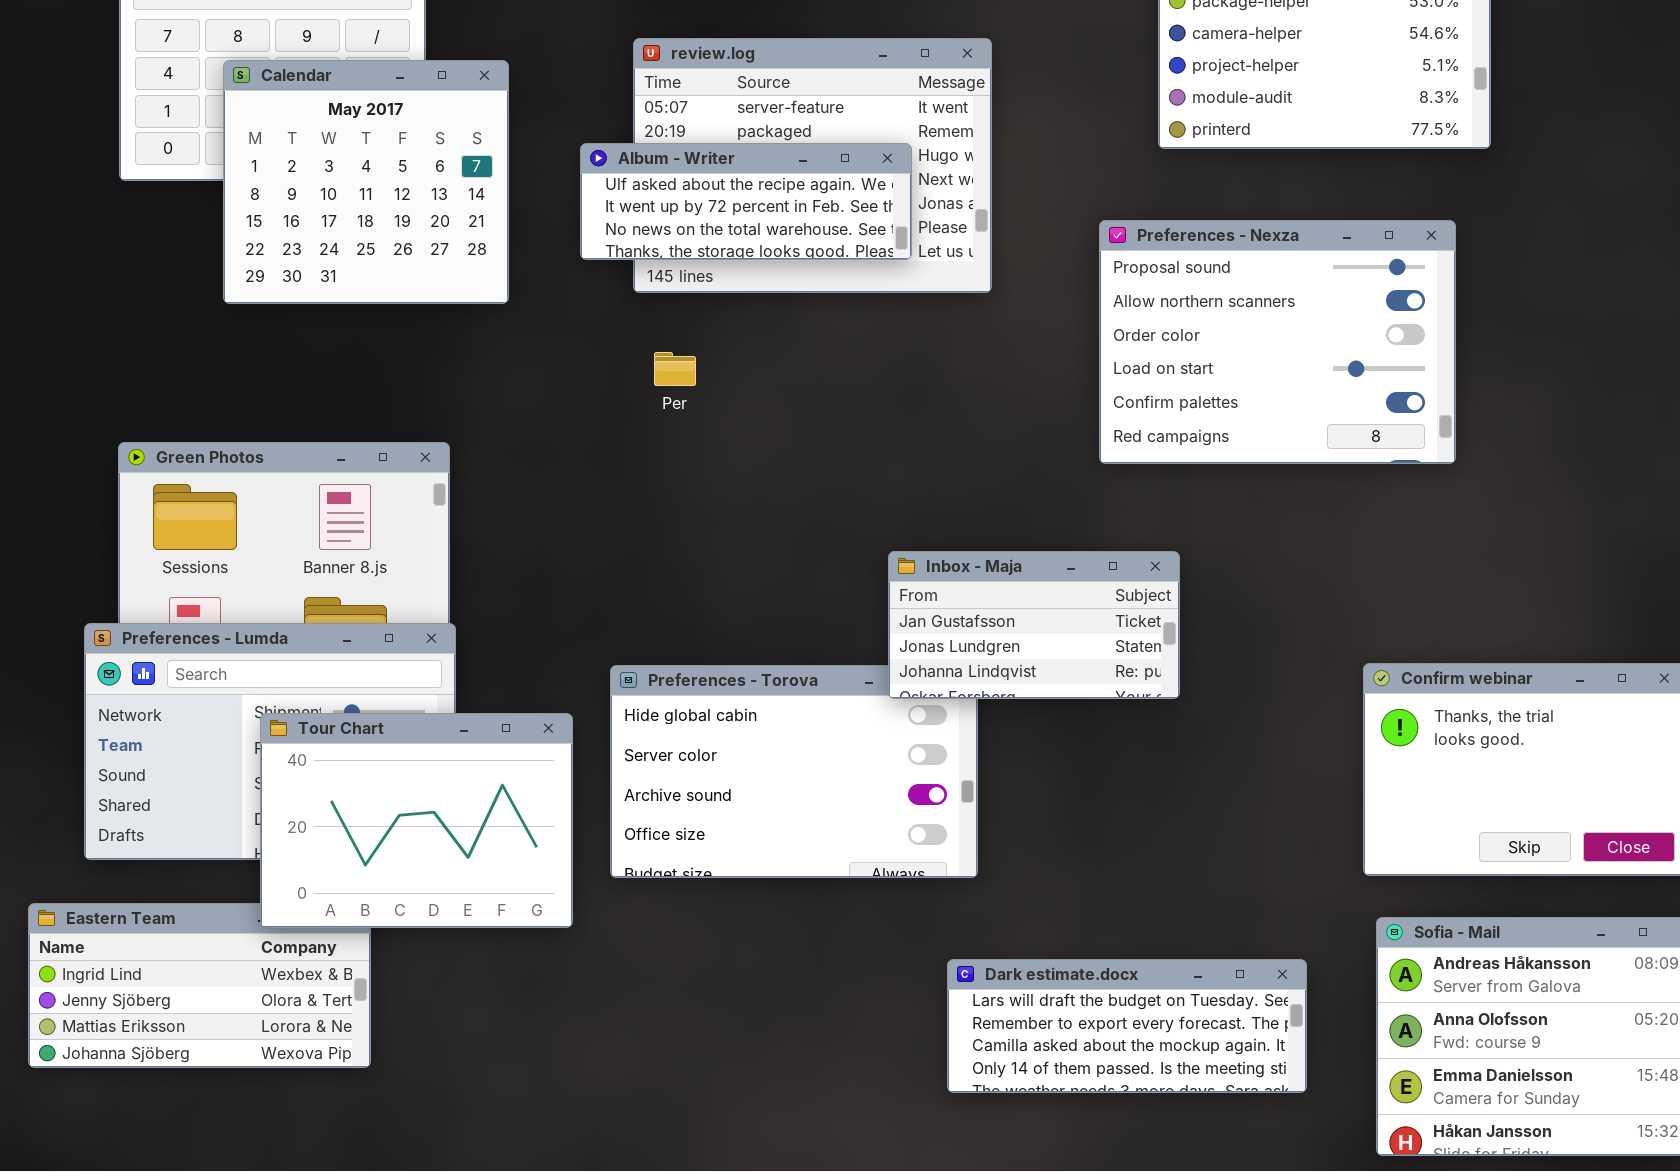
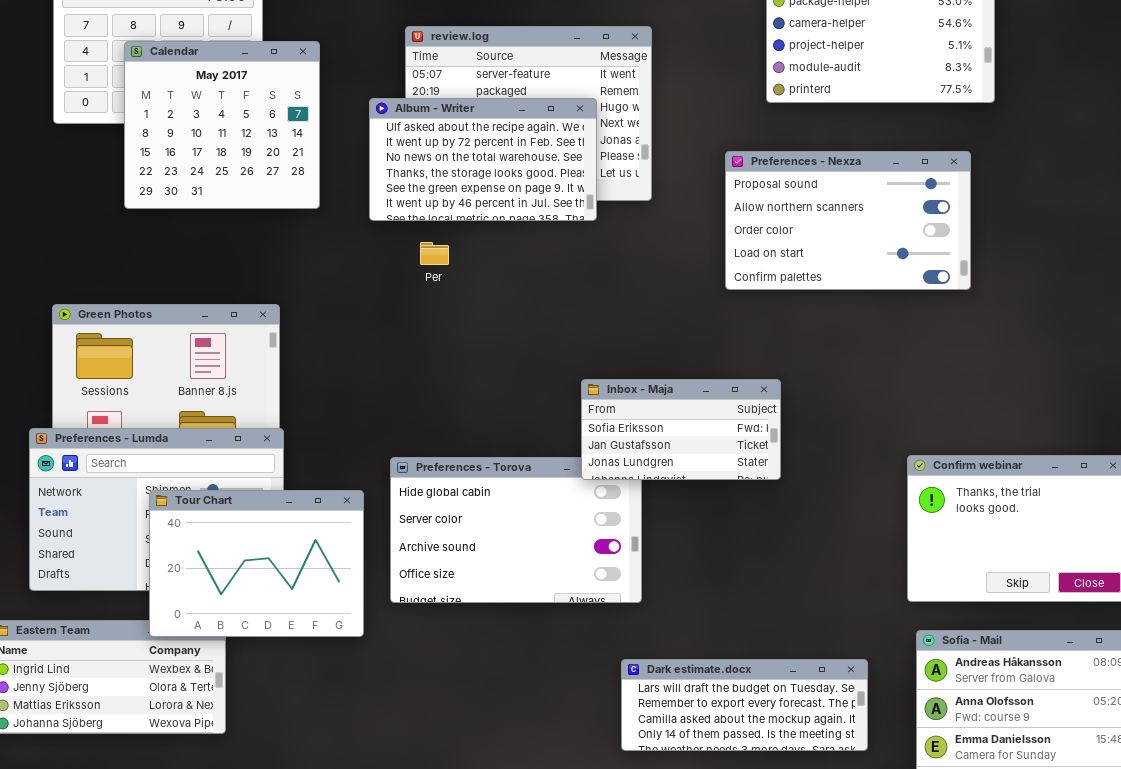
Album - Writer: [580,143,912,260] -> [369,98,597,221], resized
Preferences - Nexza: [1099,220,1456,464] -> [725,151,971,290], resized
Inbox - Maja: [888,551,1180,699] -> [581,379,781,480], scrolled up 1 row

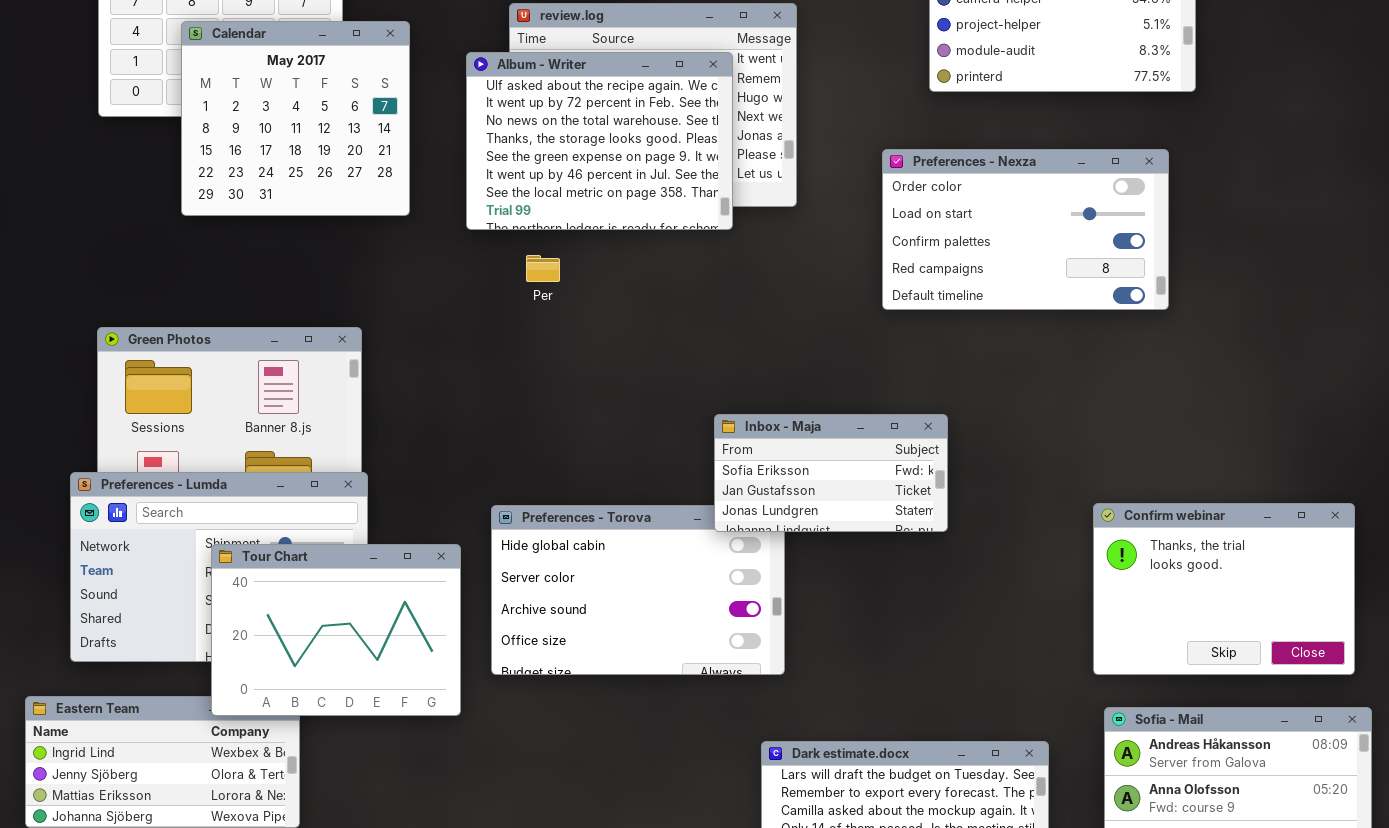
Album - Writer: [369,98,597,221] -> [466,52,733,230], resized
Preferences - Nexza: [725,151,971,290] -> [882,149,1169,310], scrolled down 2 rows

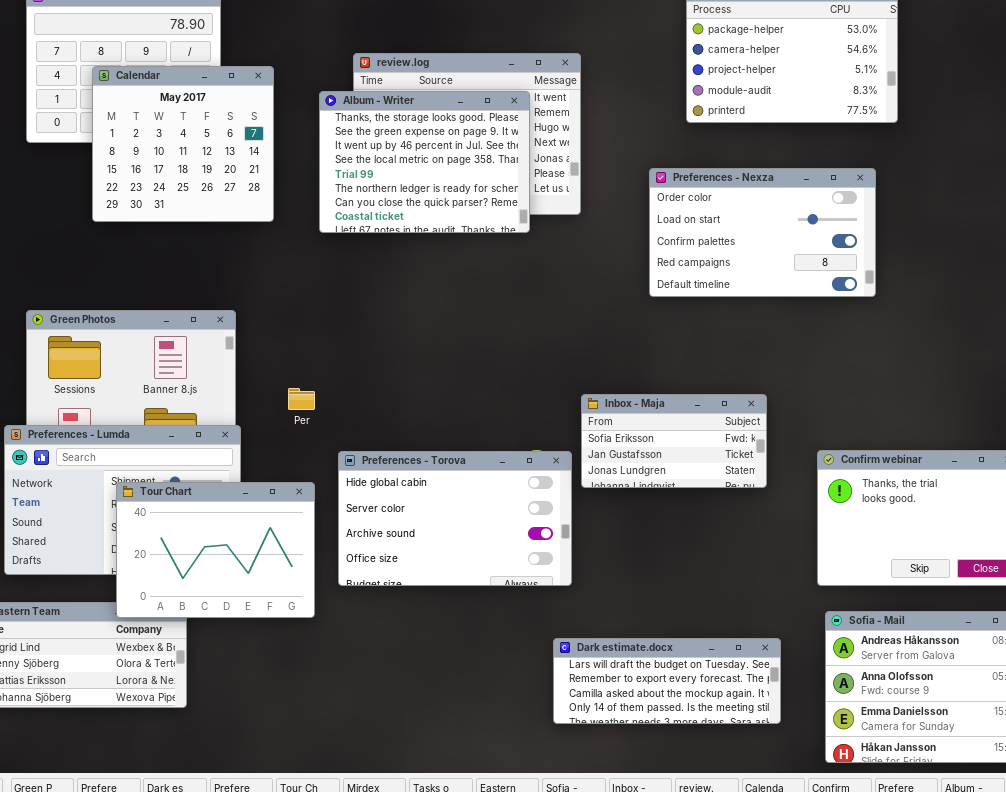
Album - Writer: [466,52,733,230] -> [319,91,530,233], scrolled down 3 rows
Per: [526,255,560,282] -> [288,388,315,410], moved
Inbox - Maja: [714,414,948,532] -> [581,394,767,488], moved

